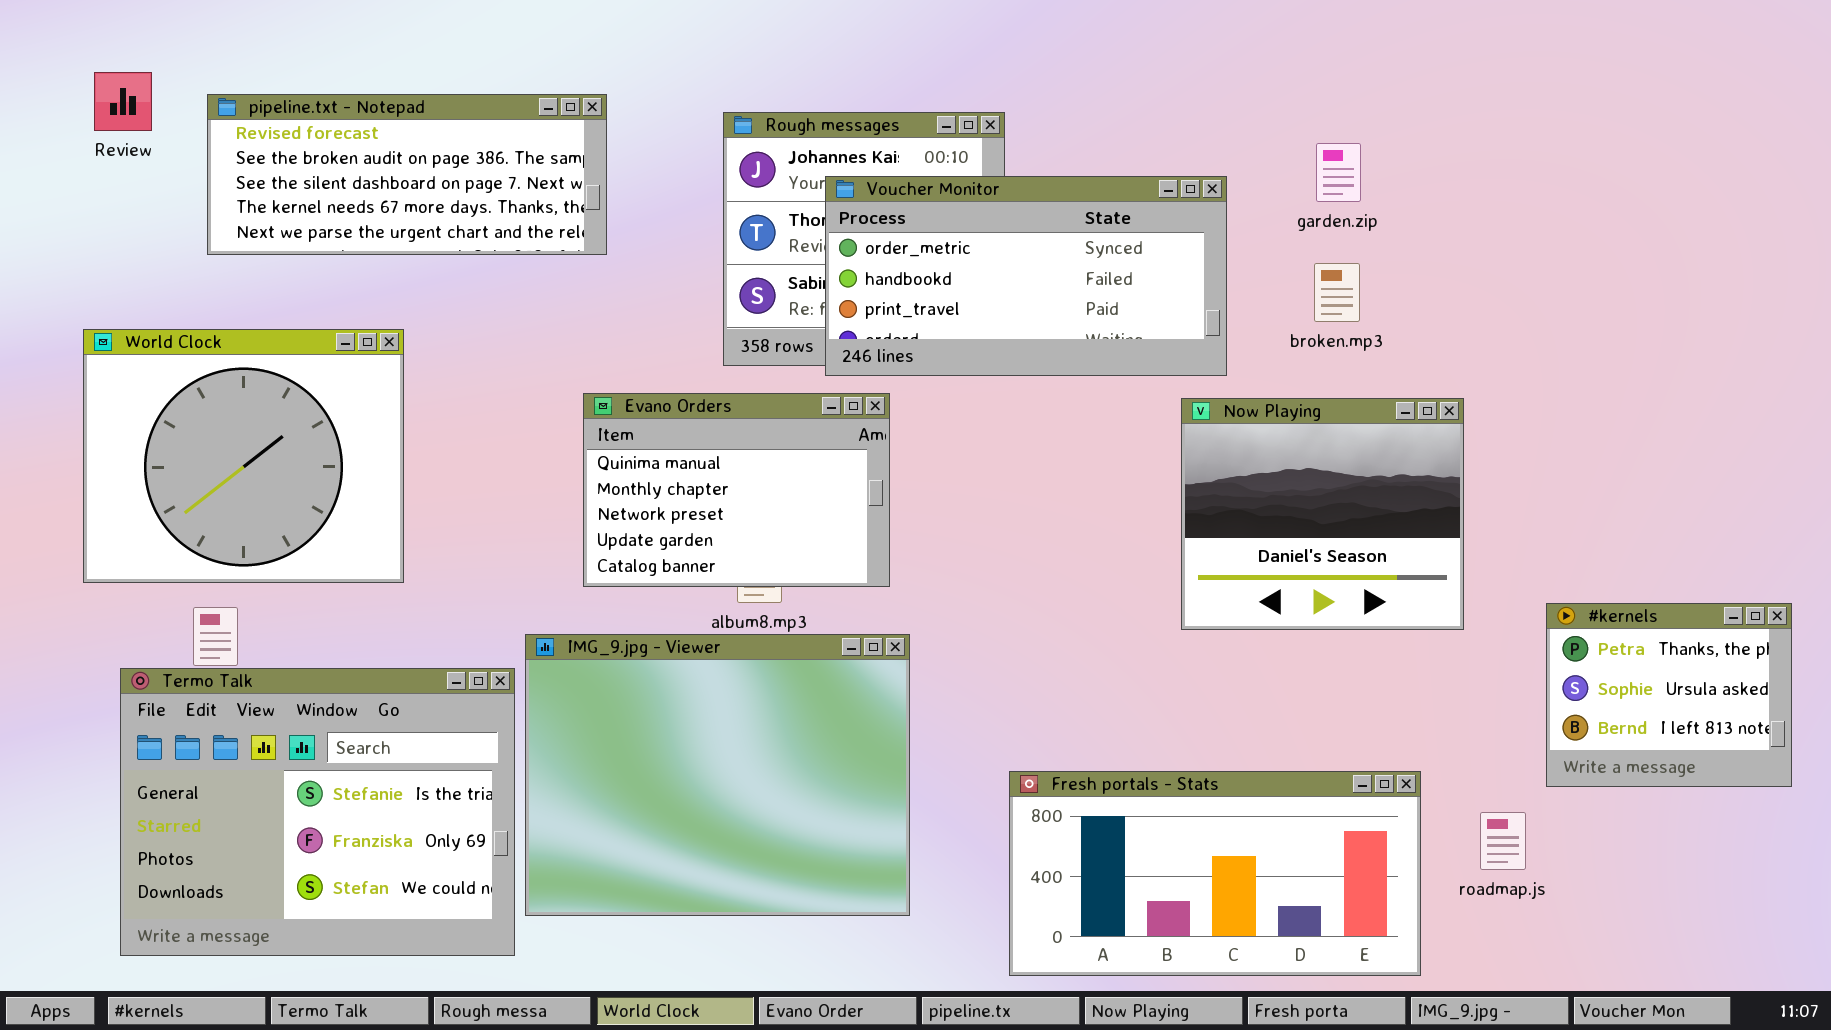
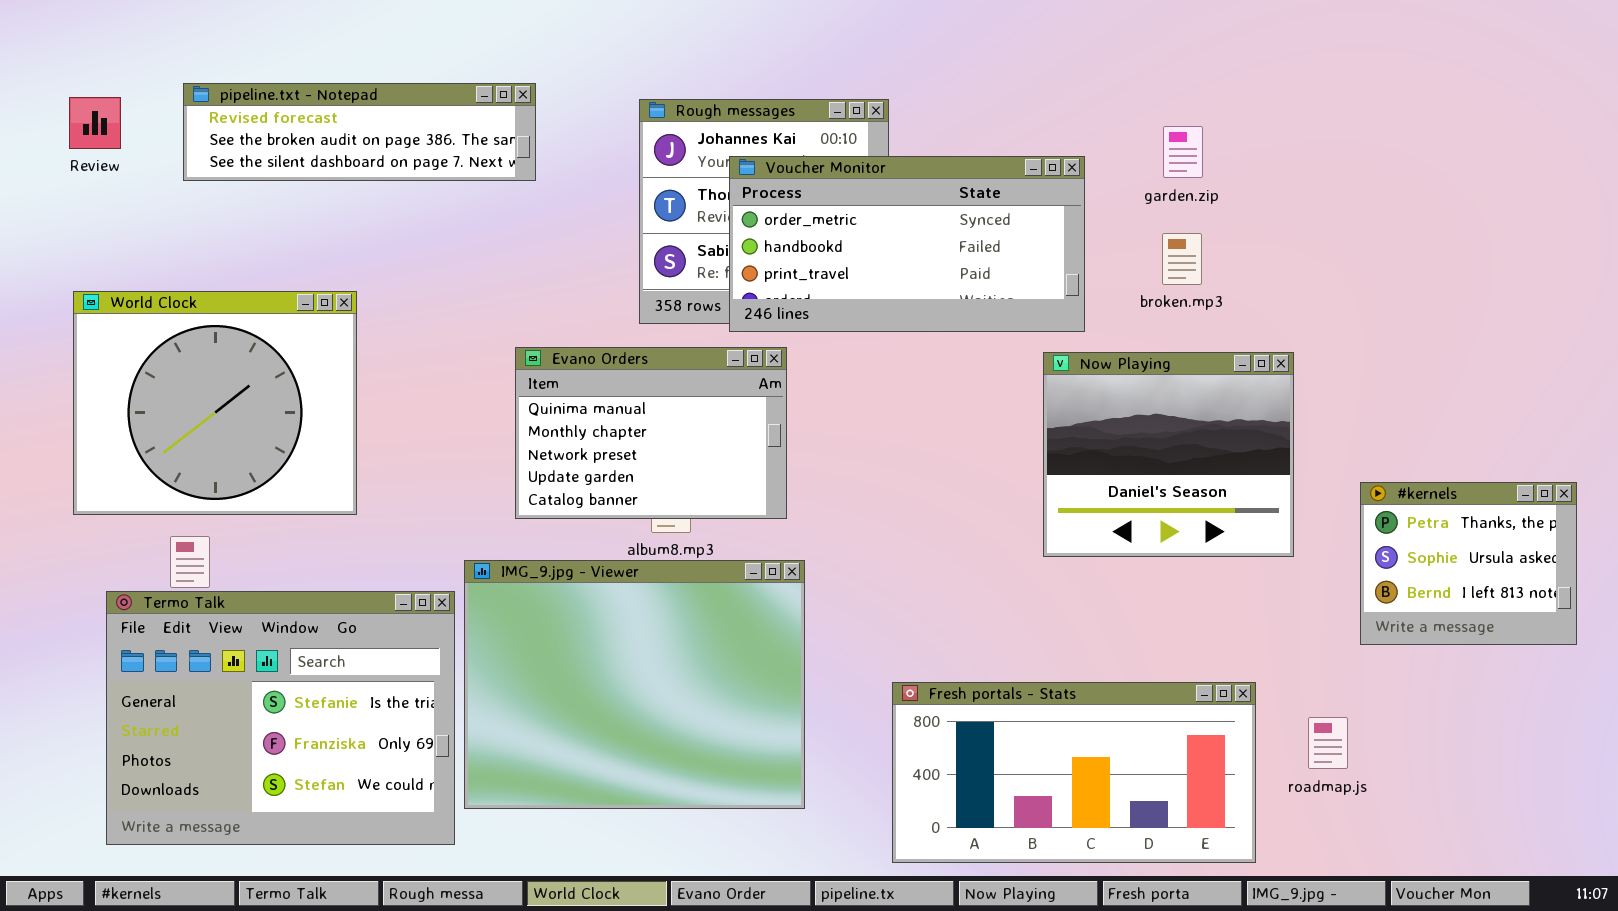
Review: [94,72,152,131] -> [69,97,121,149], moved
pipeline.txt - Notepad: [207,94,607,255] -> [183,83,536,181], resized
#kernels: [1546,603,1792,787] -> [1360,482,1577,645], moved

